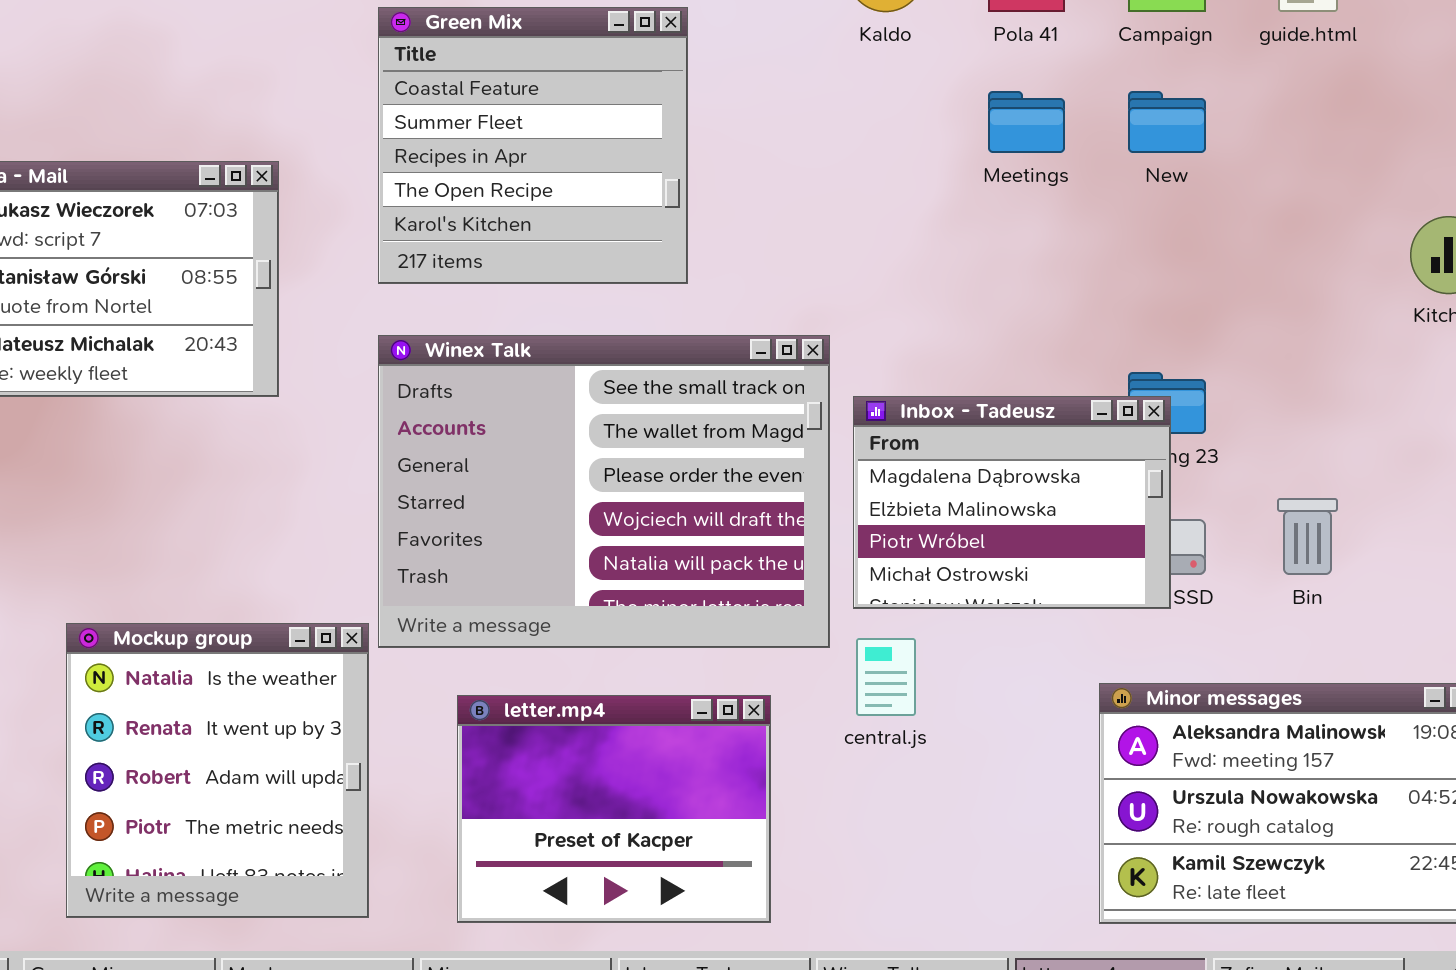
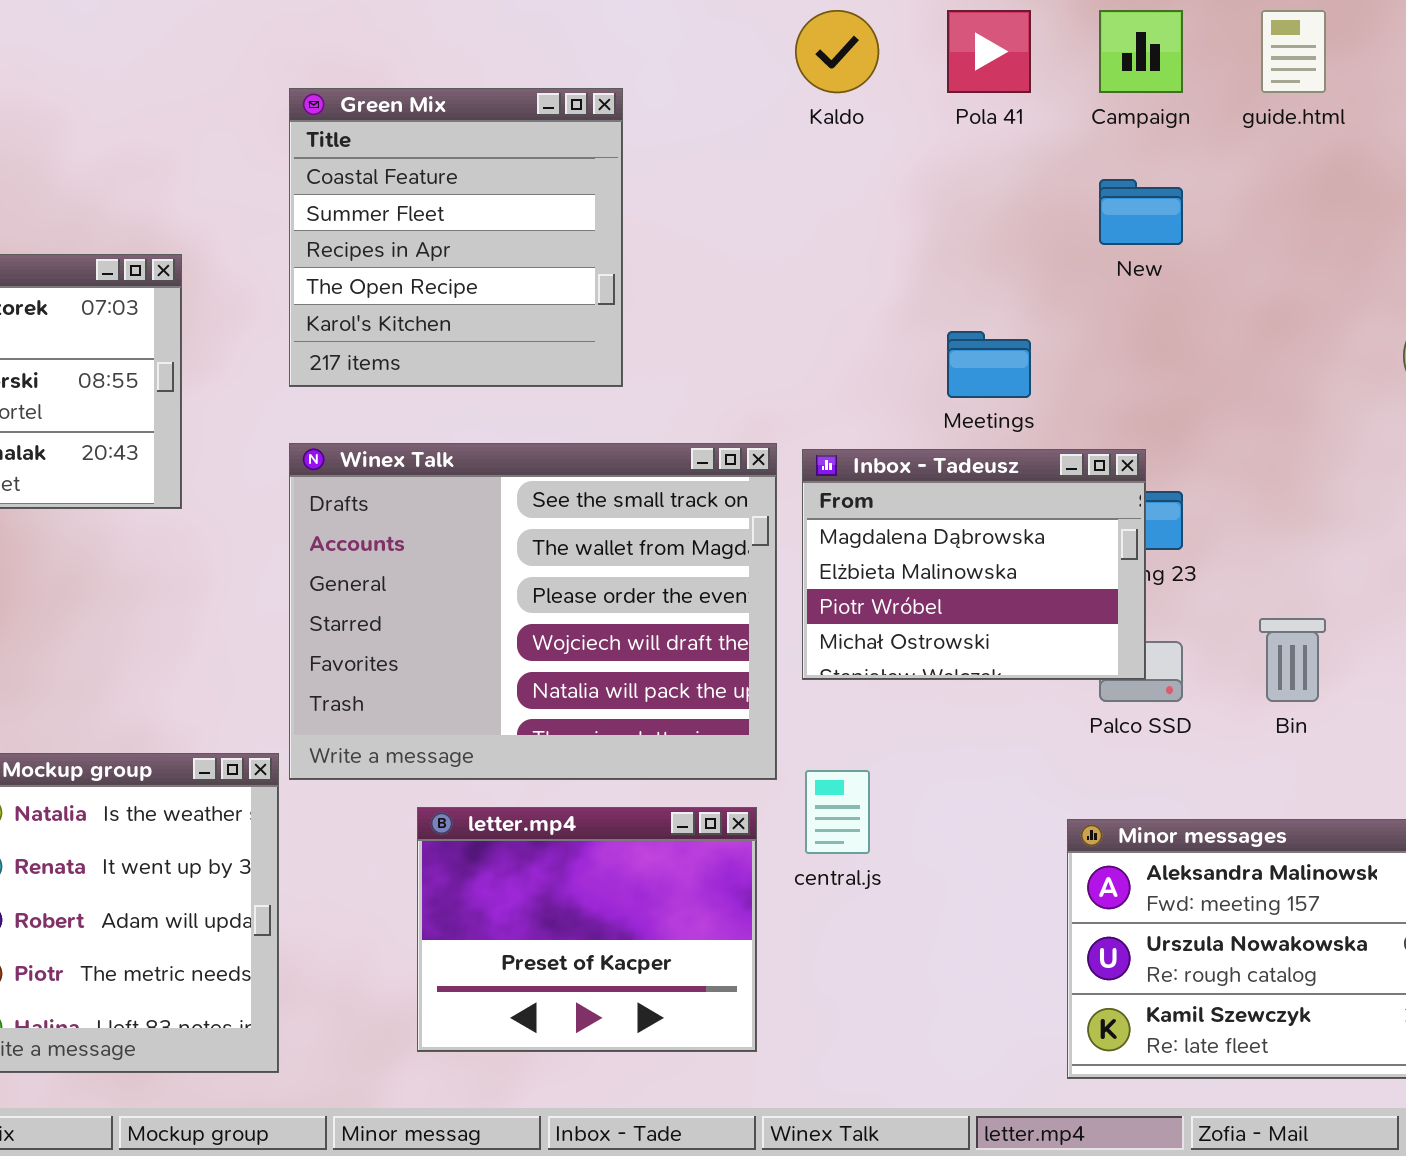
Meetings: [988,91,1065,153] -> [947,331,1031,398], moved
Inbox - Tadeusz: [853,396,1171,609] -> [802,449,1146,680], moved
letter.mp4: [457,695,771,923] -> [417,807,757,1052], moved

